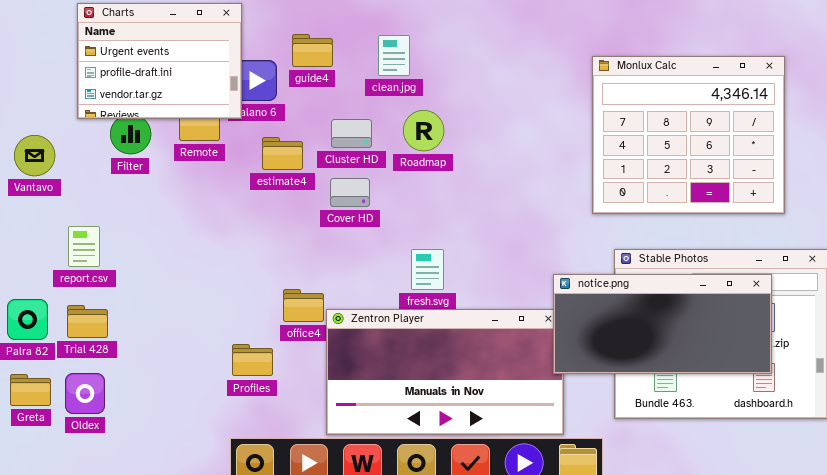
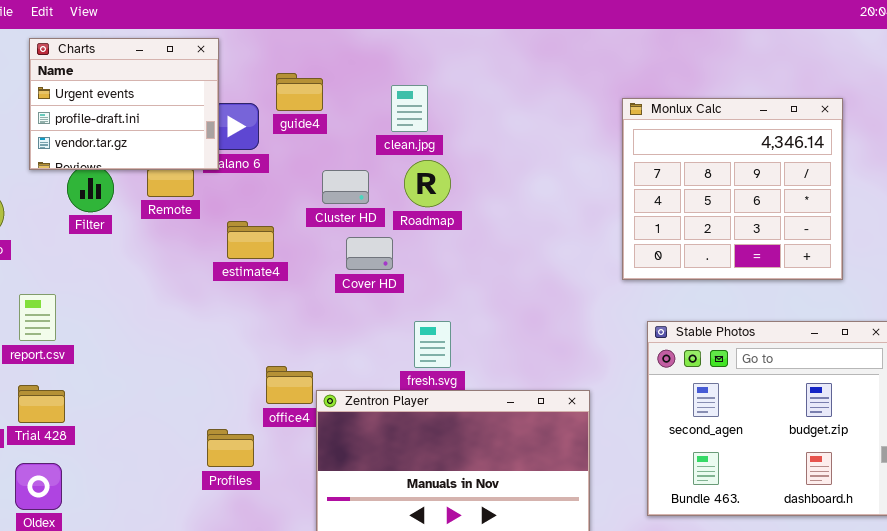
clean.jpg: [378,35,410,76] -> [391,85,428,132], moved
estimate4: [262,137,303,170] -> [227,221,274,259], moved
Cover HD: [330,178,370,207] -> [346,237,393,270], moved
notice.png: [553,274,772,374] -> none, closed

